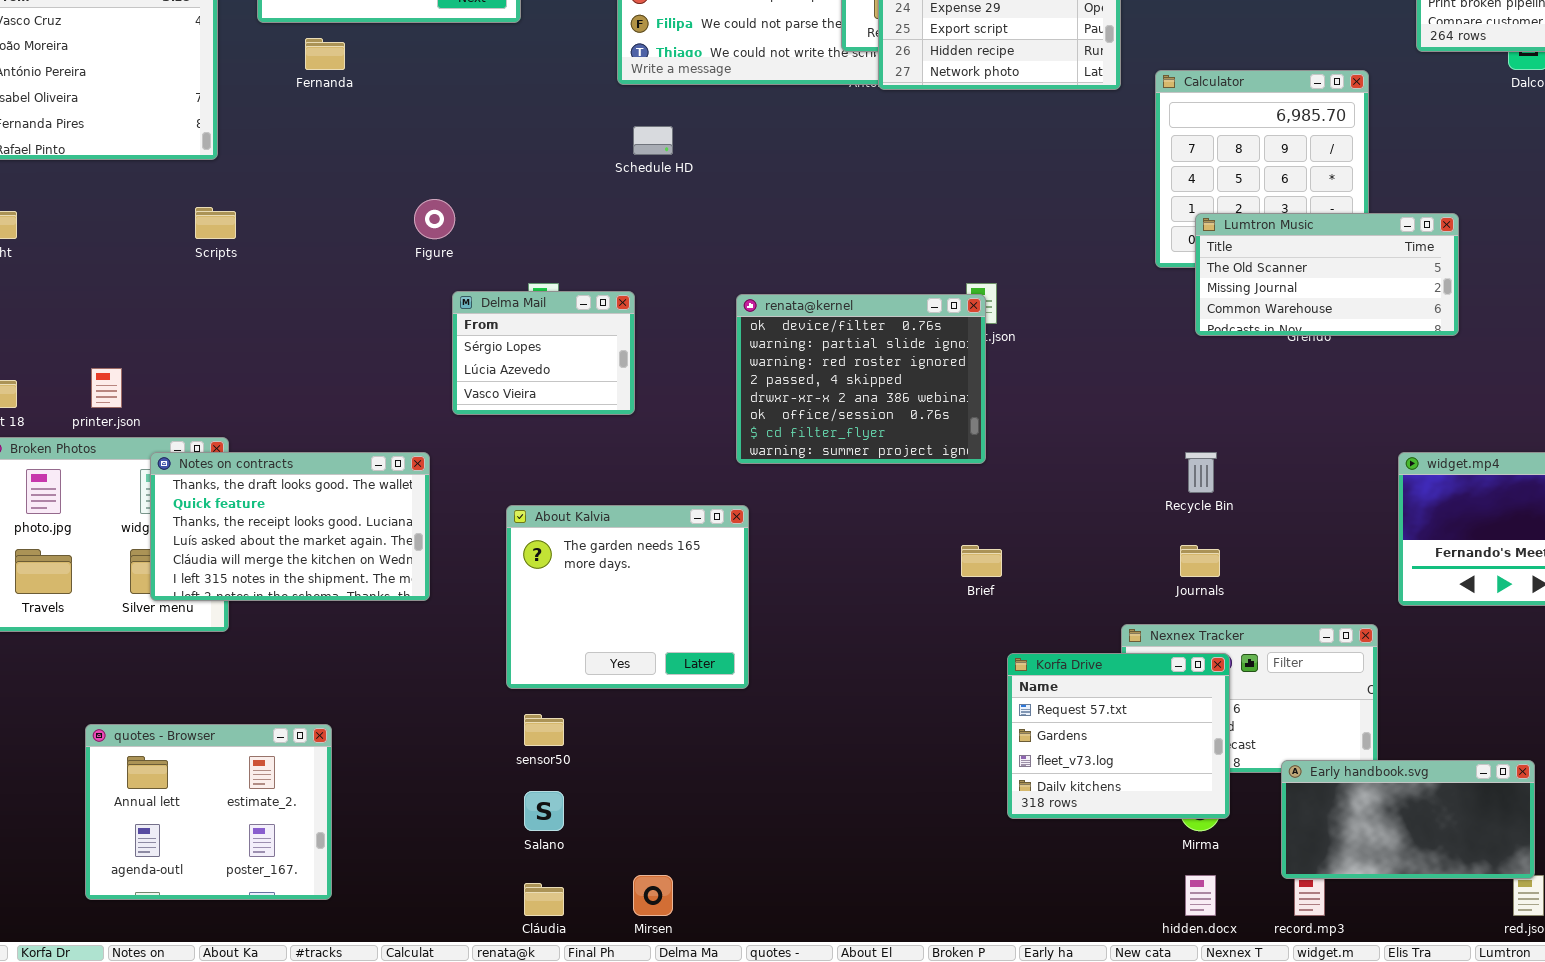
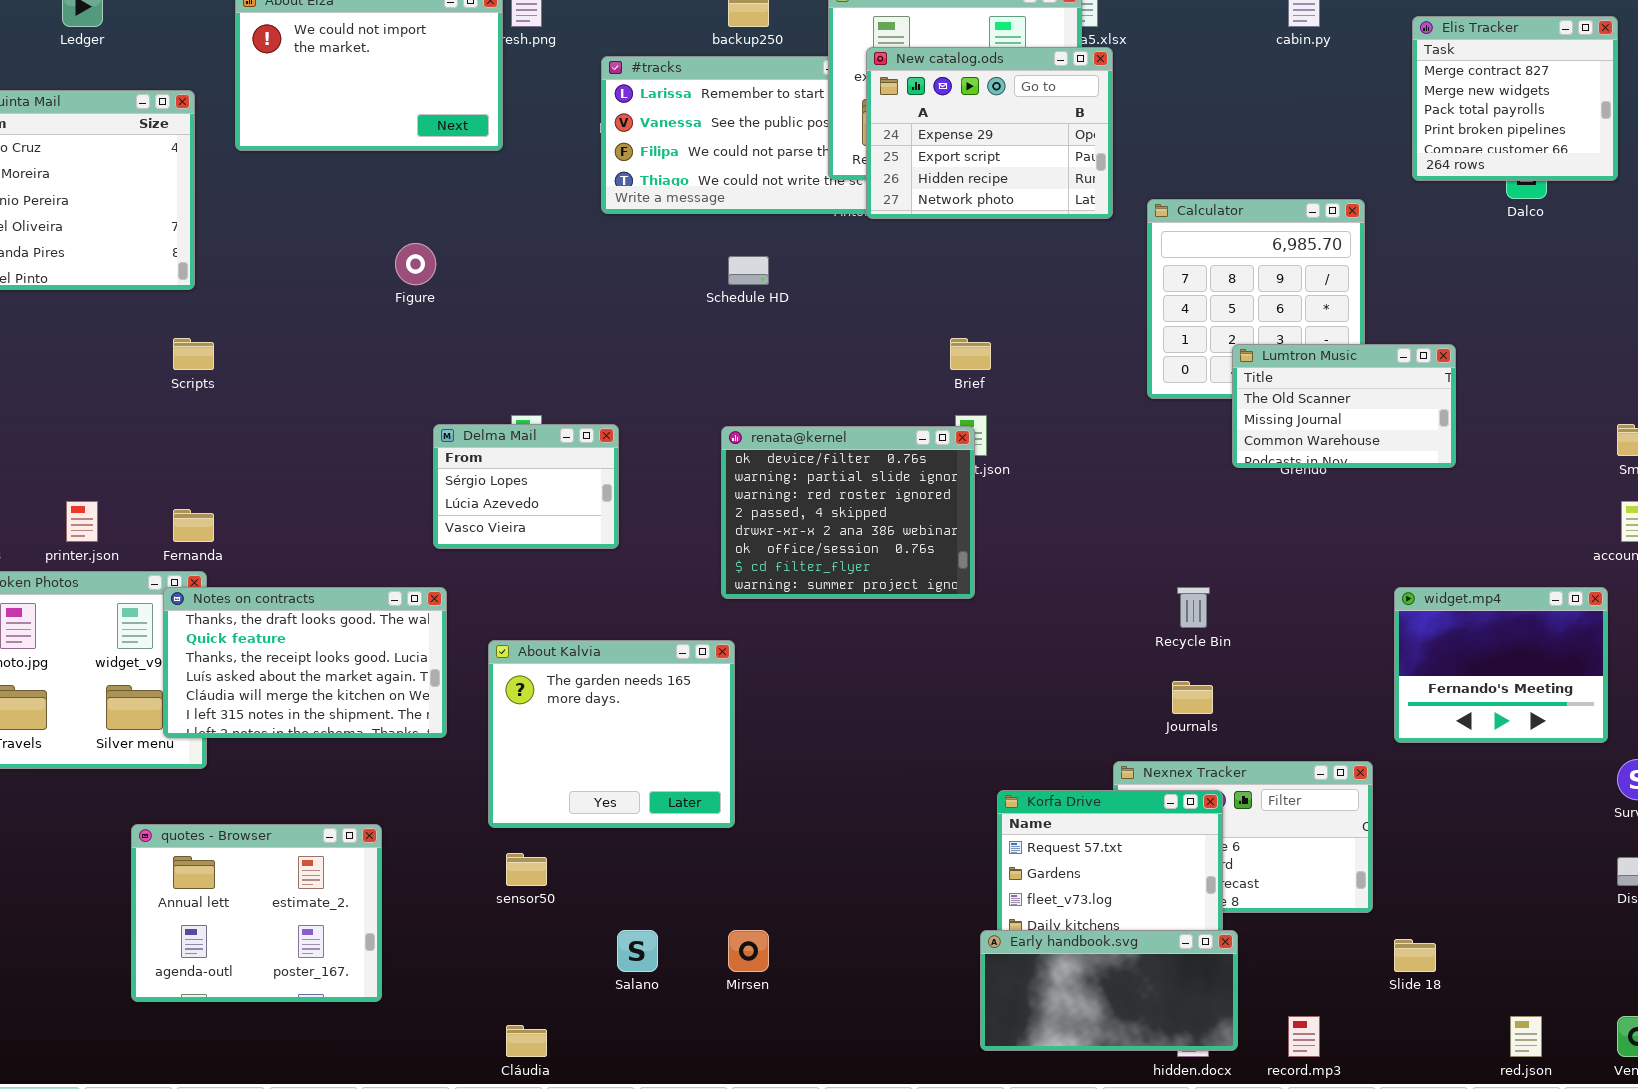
Fernanda: [305,38,345,70] -> [173,509,214,542], moved
Schedule HD: [633,126,673,155] -> [728,256,769,285], moved
Figure: [414,199,455,239] -> [395,243,436,285], moved
Lumtron Music: [1195,213,1459,336] -> [1232,344,1456,468], resized
Notes on contracts: [150,452,430,601] -> [163,587,447,738], moved
Brief: [961,545,1002,577] -> [950,338,991,370], moved
quotes - Browser: [85,724,332,900] -> [131,824,382,1002], moved
Early handbook.svg: [1281,760,1535,879] -> [980,930,1238,1051], moved
Salano: [524,791,564,831] -> [617,930,658,972], moved
Mirsen: [633,875,673,916] -> [728,930,769,972], moved

